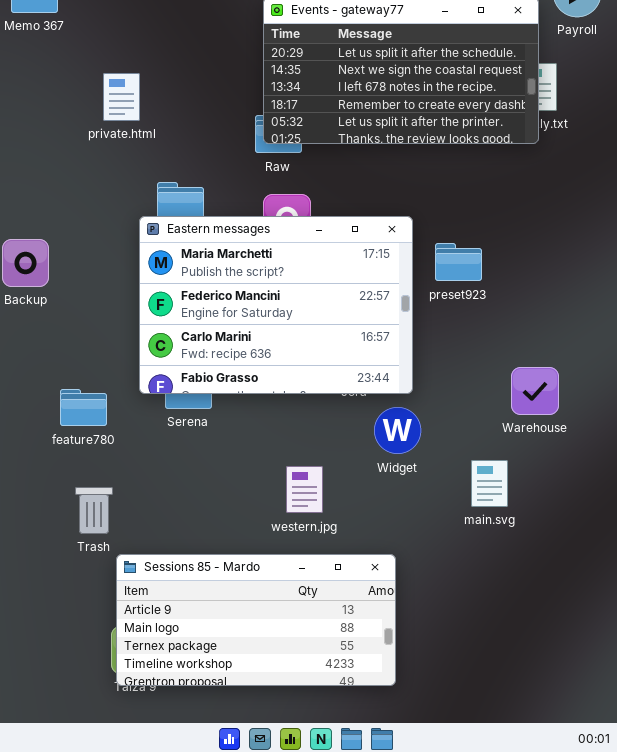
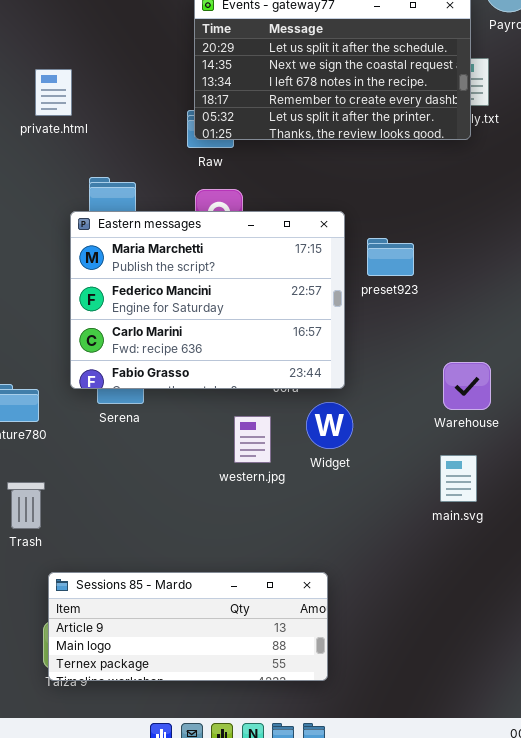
main.svg: [471,460,508,507] -> [440,455,477,502], moved
western.jpg: [286,466,323,513] -> [234,416,271,463], moved
Sessions 85 - Mardo: [116,554,396,686] -> [48,572,328,681], resized

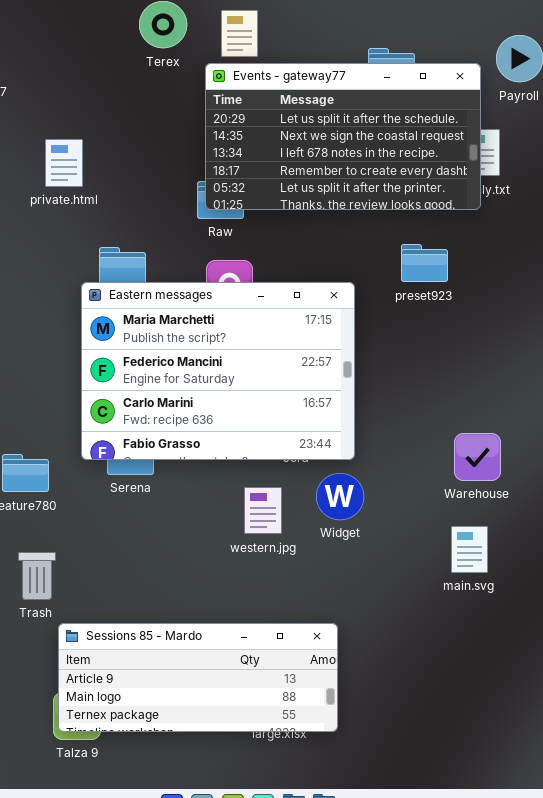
preset923: [367,238,414,276] -> [401,244,448,282], moved
Sessions 85 - Mardo: [48,572,328,681] -> [58,623,338,732], moved

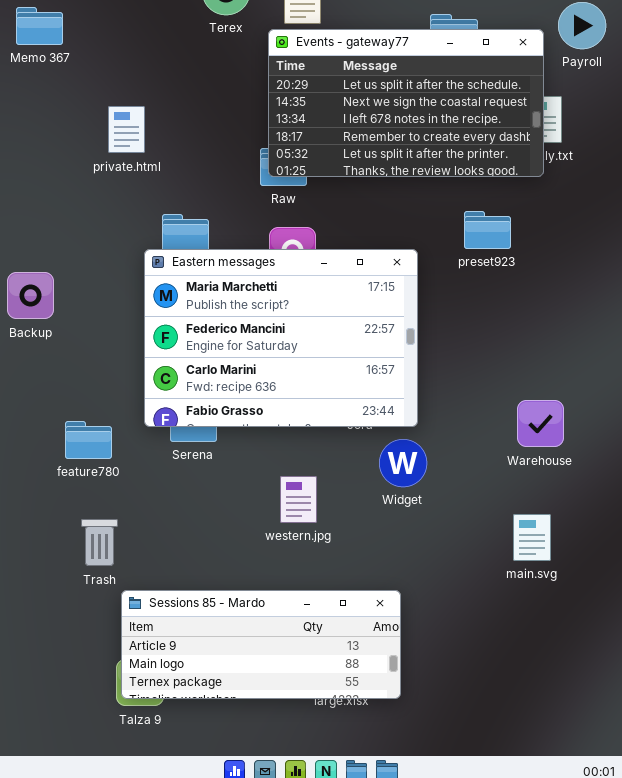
western.jpg: [244,487,282,534] -> [280,476,317,523], moved
main.svg: [451,526,488,573] -> [513,514,551,561], moved

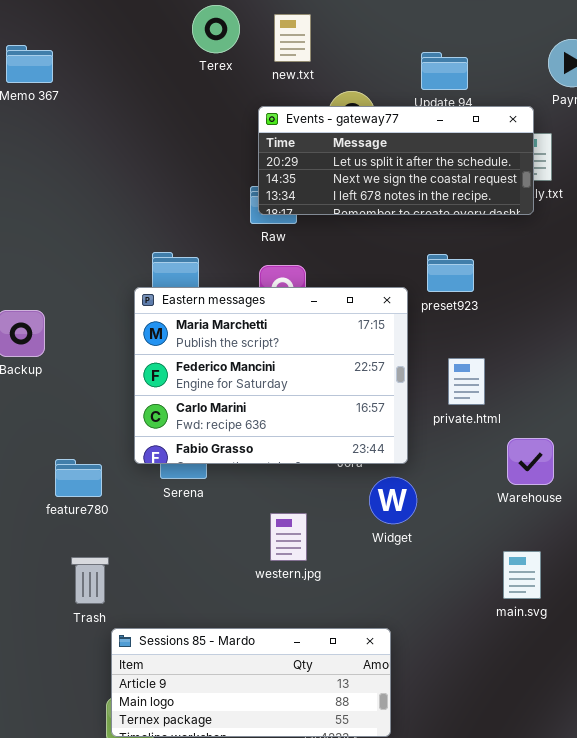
Events - gateway77: [268,29,544,177] -> [258,106,534,215], resized
private.html: [108,106,145,153] -> [448,358,485,405], moved
preset923: [464,211,511,249] -> [427,254,474,292], moved

